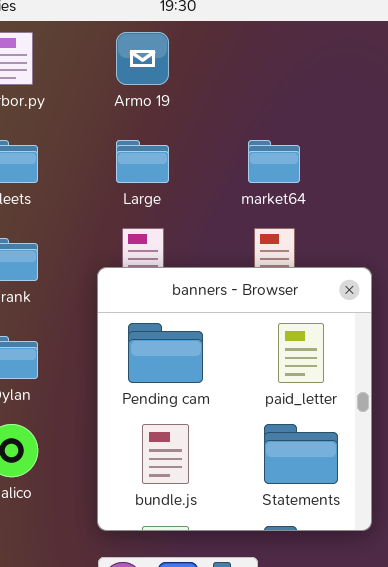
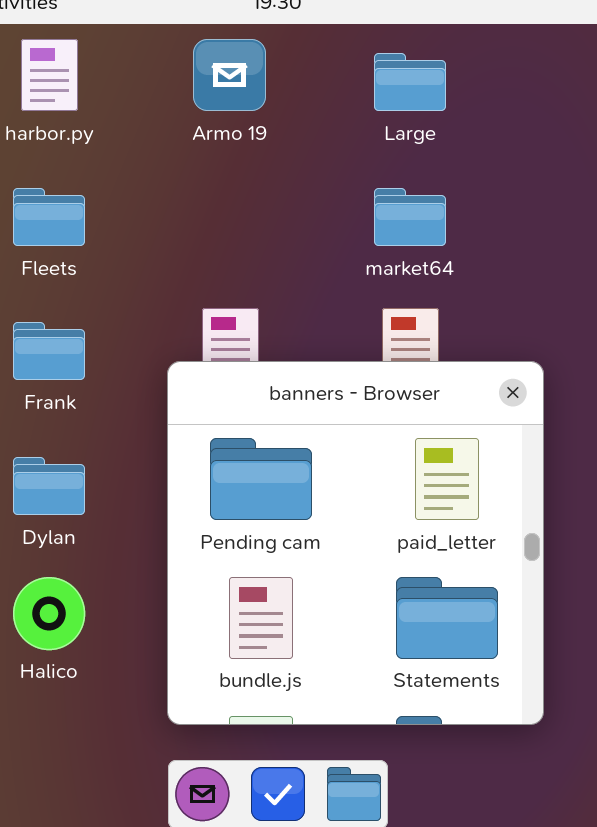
Large: [116,140,169,183] -> [374,53,446,111], moved

